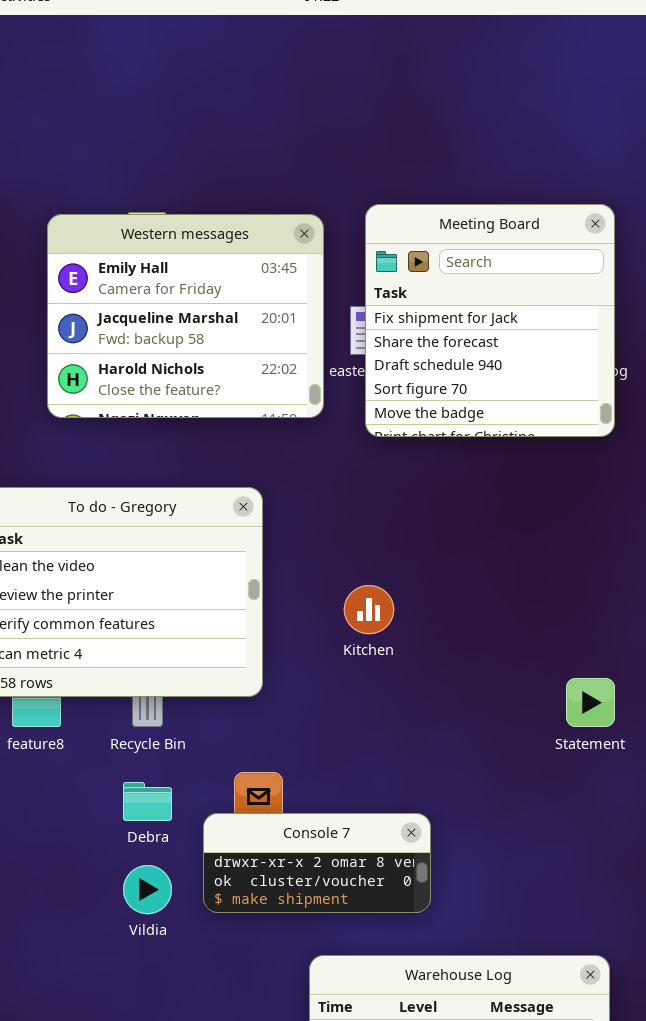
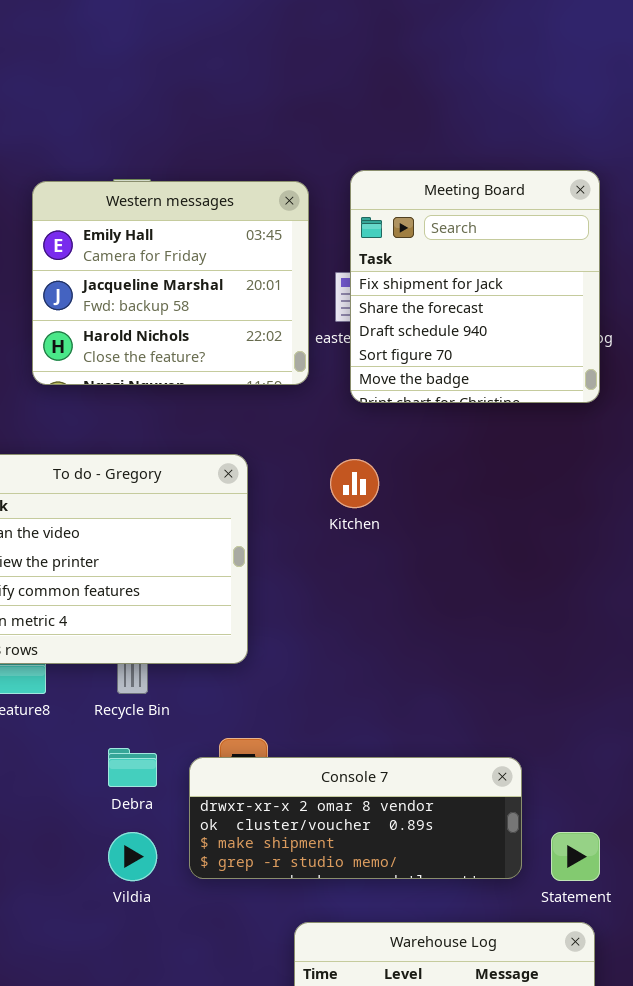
Kitchen: [344,585,394,634] -> [330,459,379,508], moved
Statement: [566,678,615,727] -> [551,832,600,881], moved
Console 7: [203,813,431,913] -> [189,757,522,879], resized

